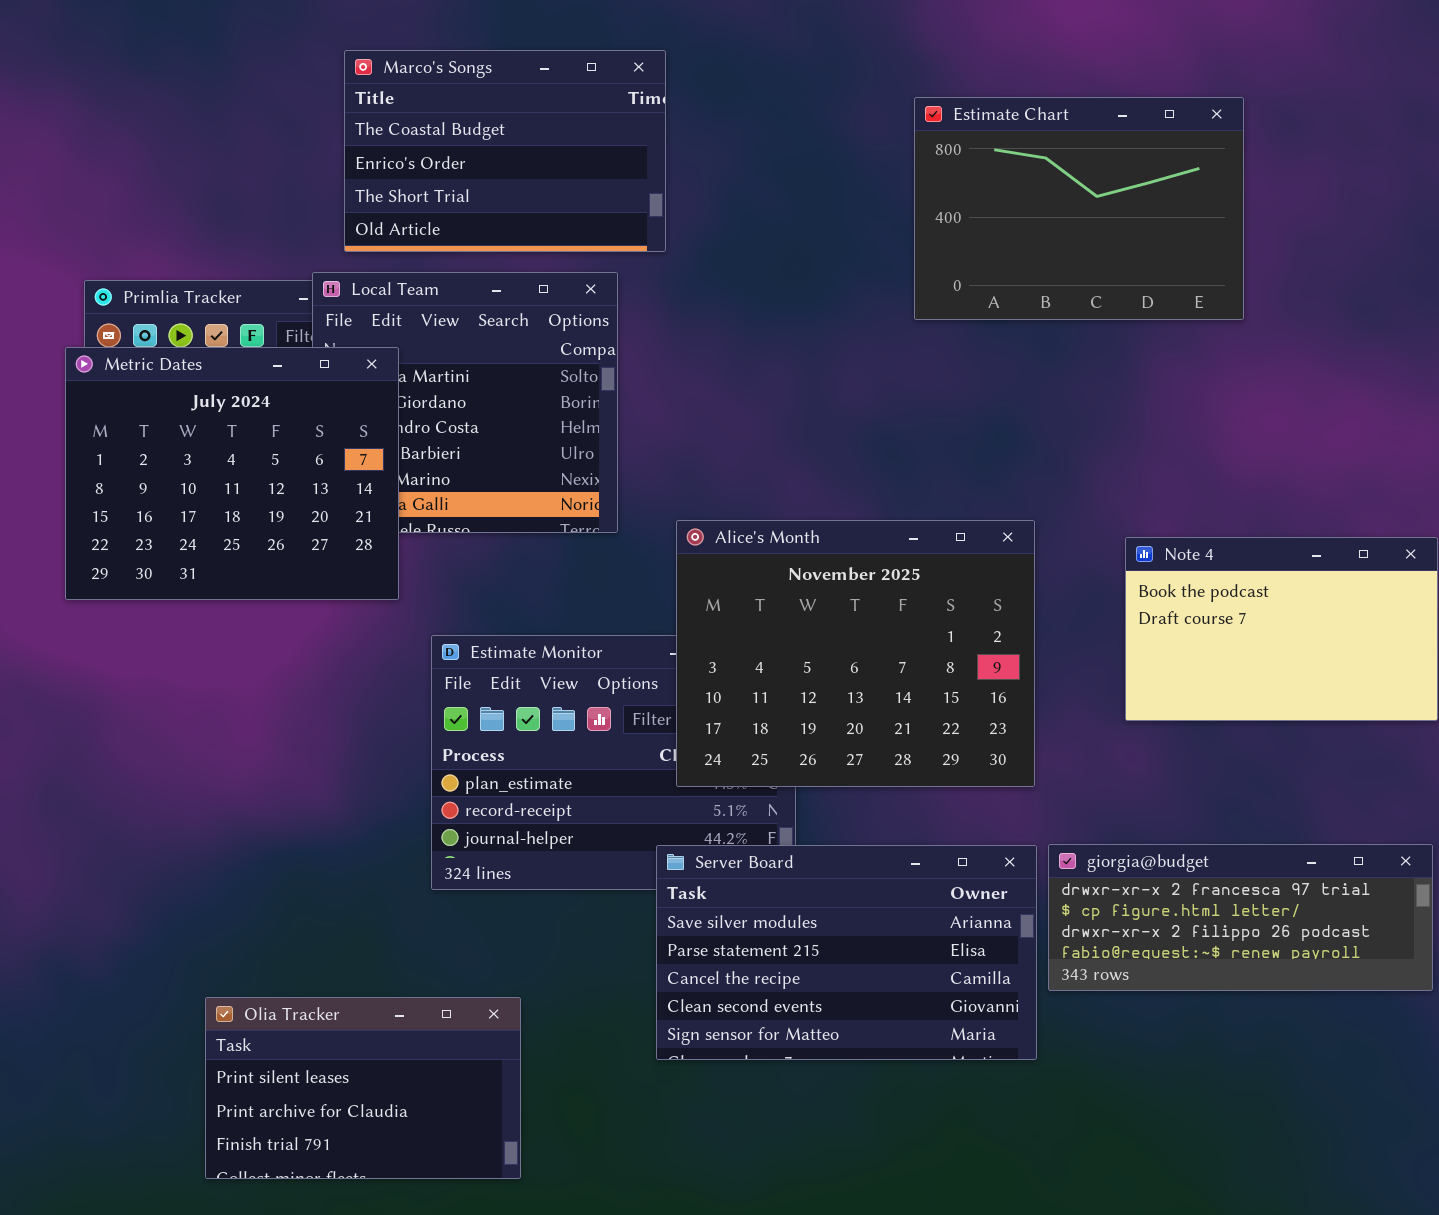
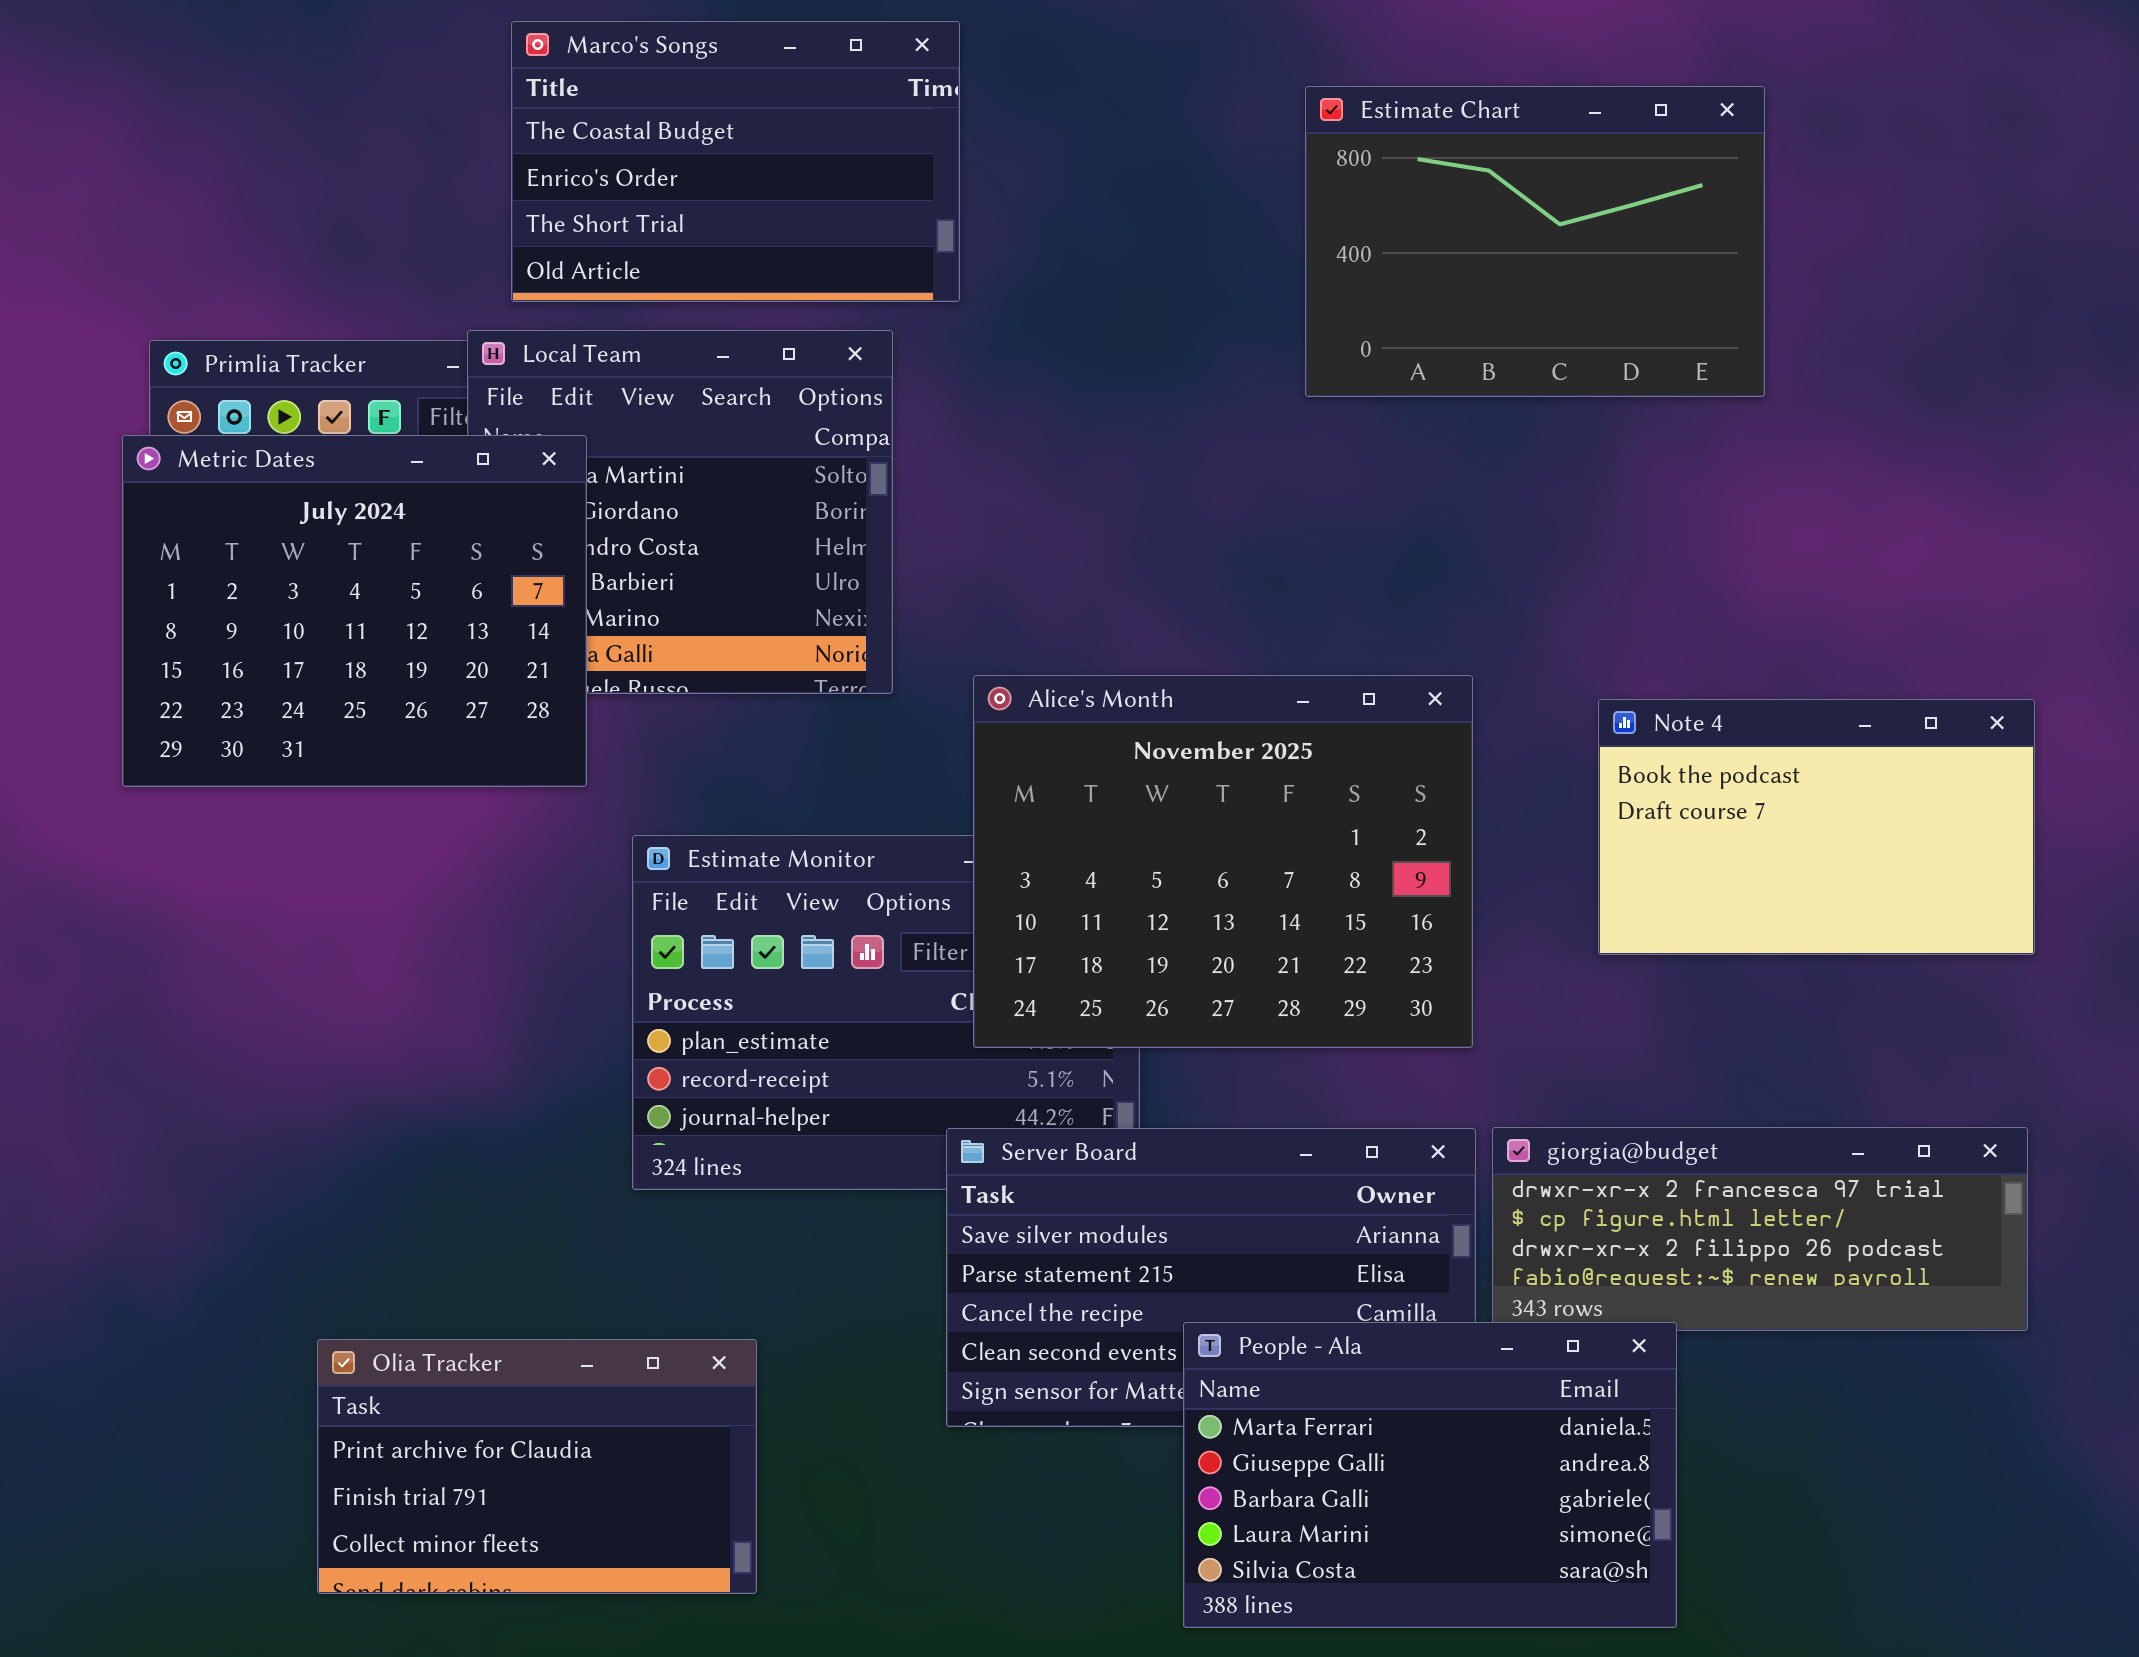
People - Ala: none -> [1183,1322,1677,1628], opened
Olia Tracker: [205,997,521,1179] -> [317,1339,757,1594], scrolled down 1 row

